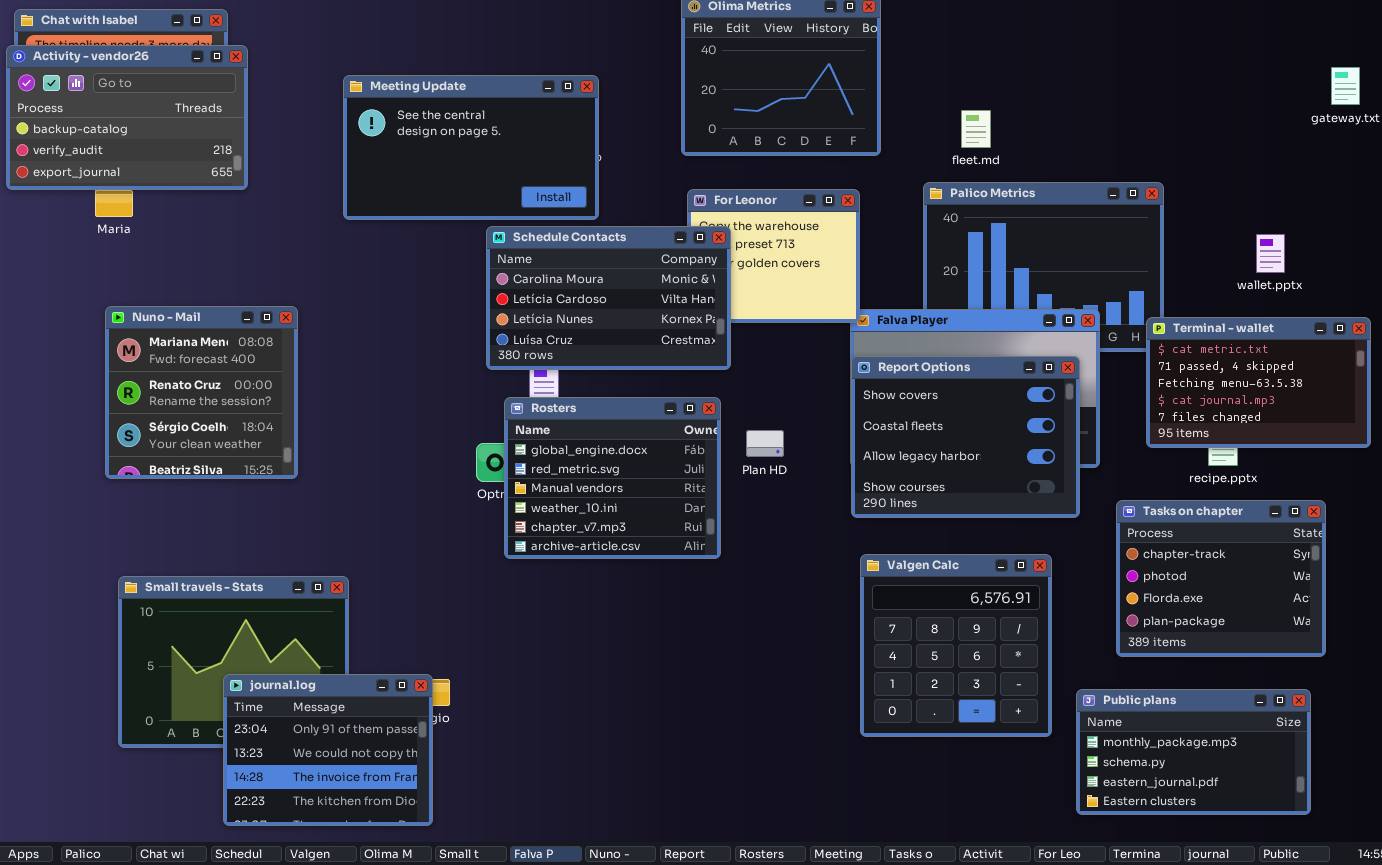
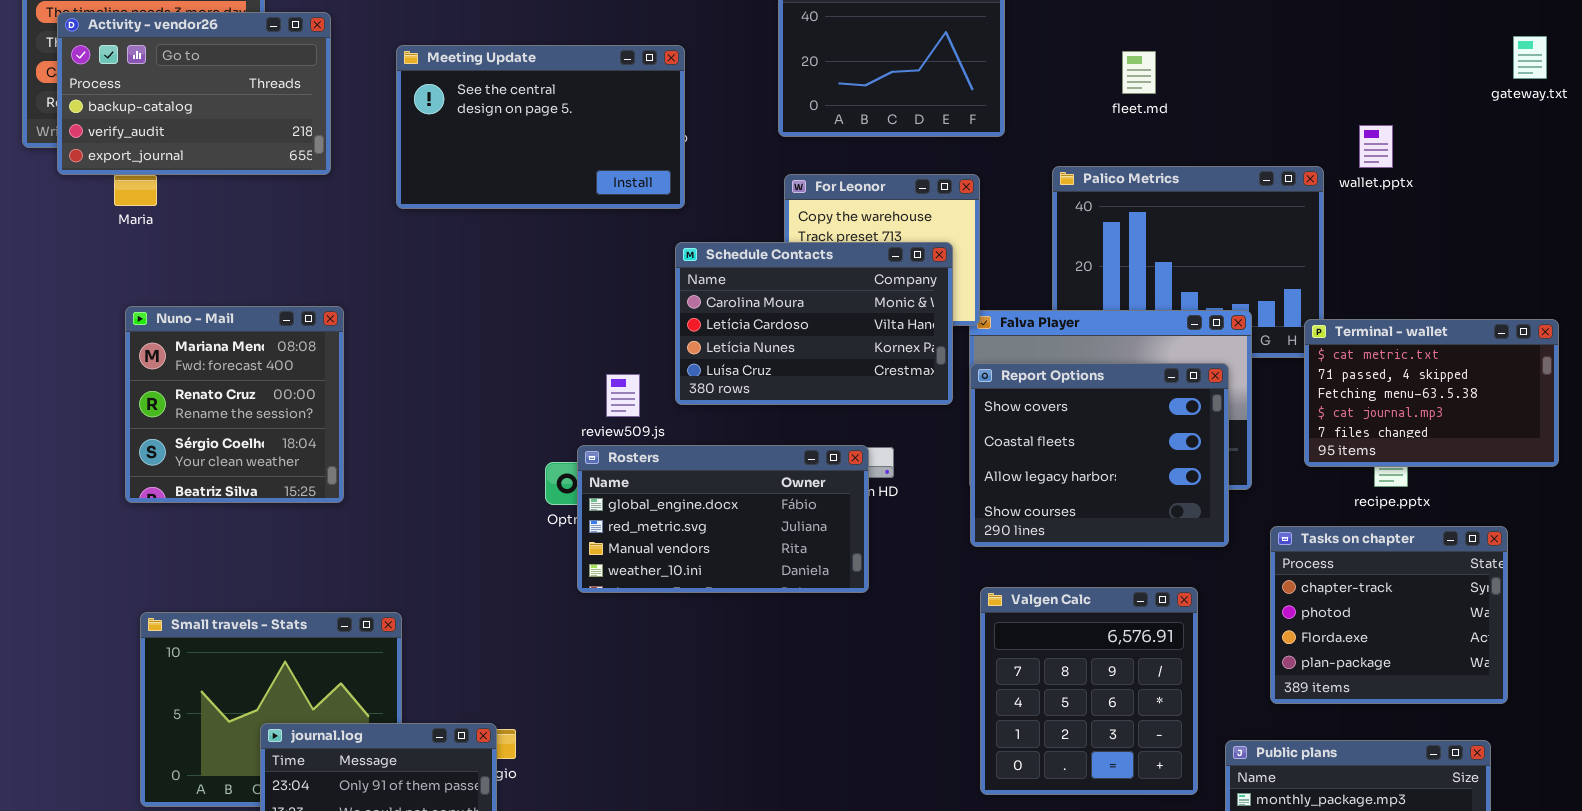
Activity - vendor26: [6,45,248,190] -> [57,12,331,175], moved
fleet.md: [961,110,991,148] -> [1122,51,1156,94], moved
Schedule Contacts: [486,226,731,370] -> [675,242,953,405], moved
wallet.pptx: [1256,234,1285,273] -> [1359,125,1393,168], moved
Rosters: [504,397,721,559] -> [577,445,869,593], resized

